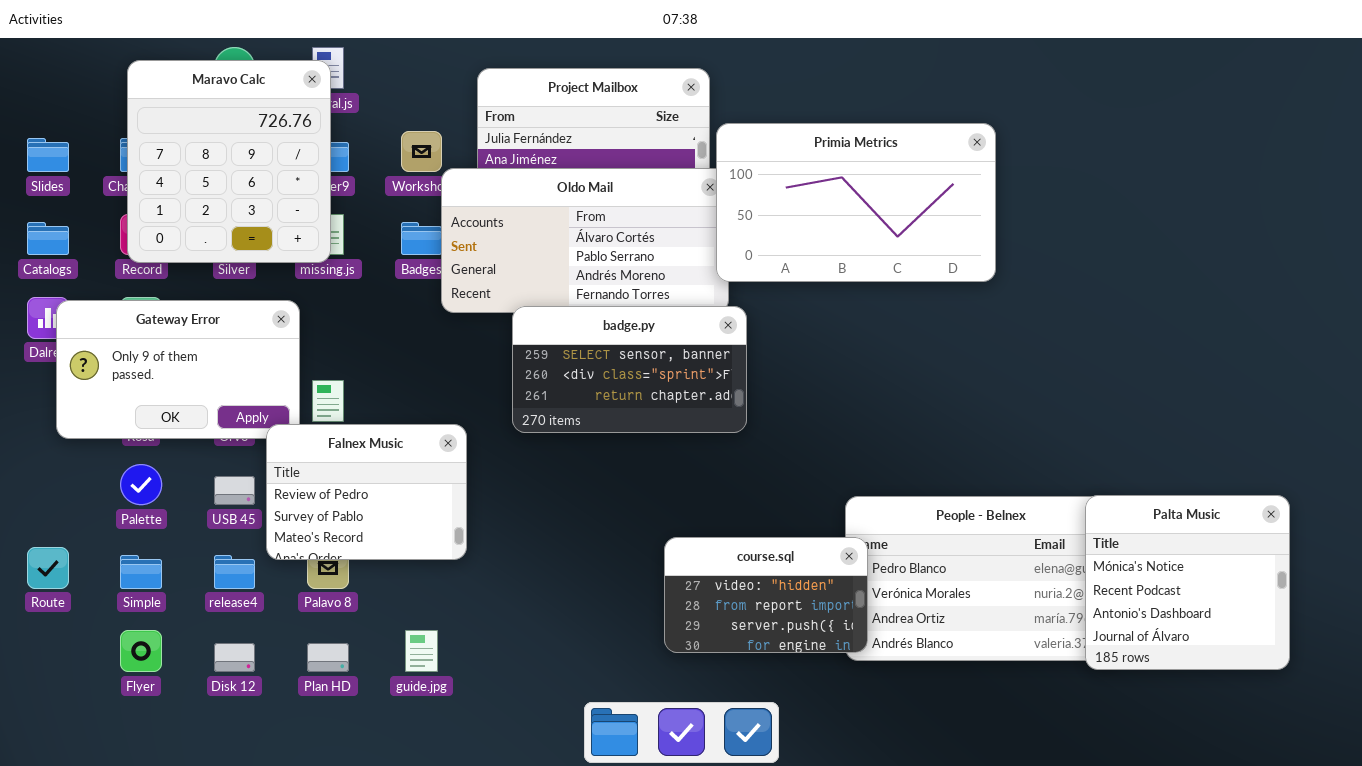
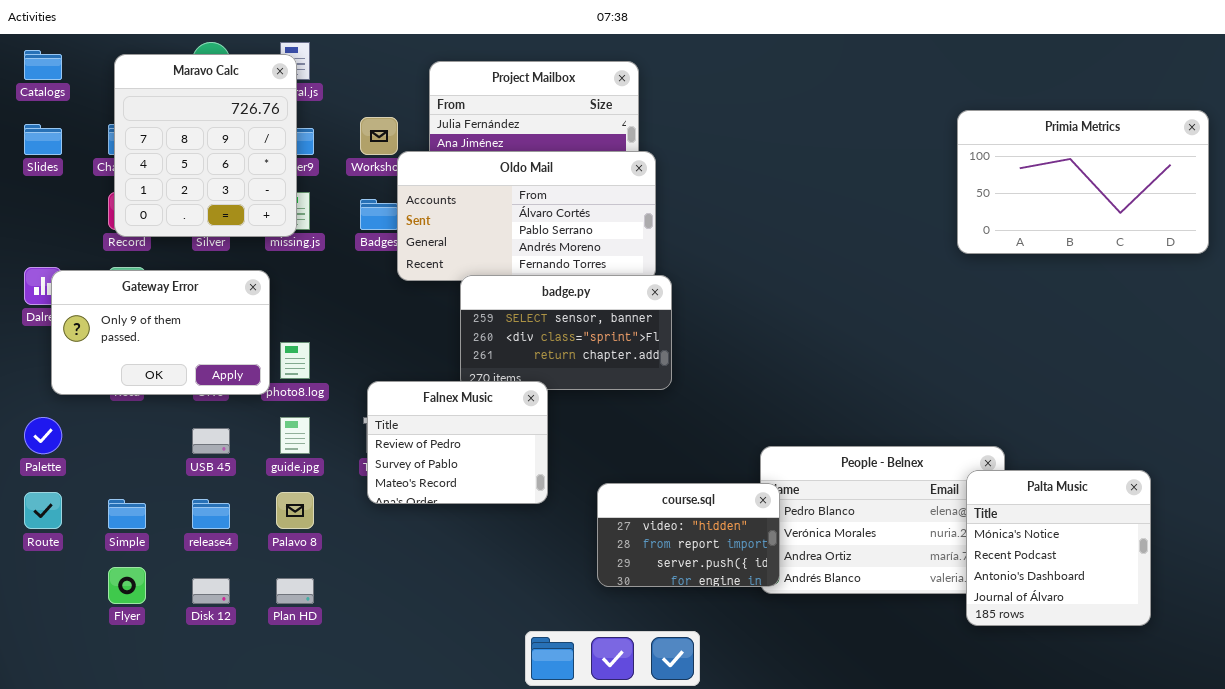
Primia Metrics: [716,123,996,282] -> [957,110,1209,254], moved
Catalogs: [27,222,69,255] -> [24,50,62,80], moved
Falnex Music: [266,424,467,560] -> [367,381,548,504], moved
Palette: [120,464,162,505] -> [24,417,62,454], moved
Palta Music: [1085,495,1290,670] -> [966,470,1151,626], moved
guide.jpg: [405,630,438,672] -> [280,417,310,454], moved

